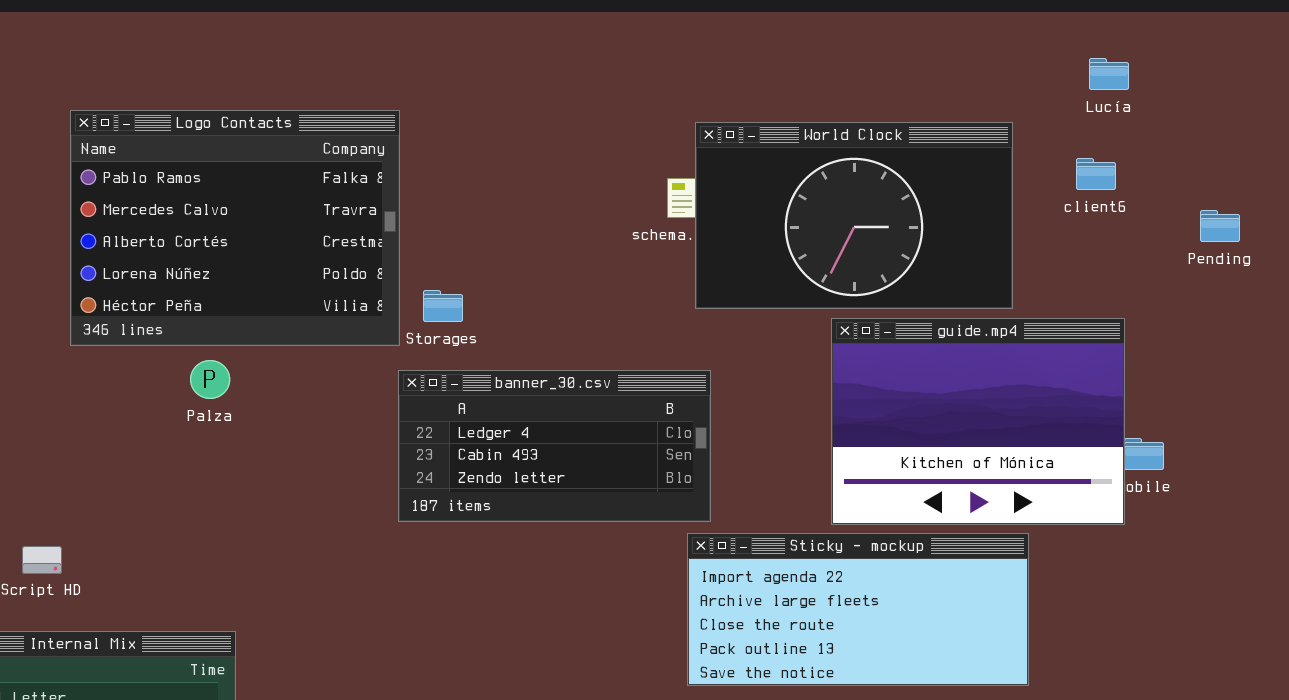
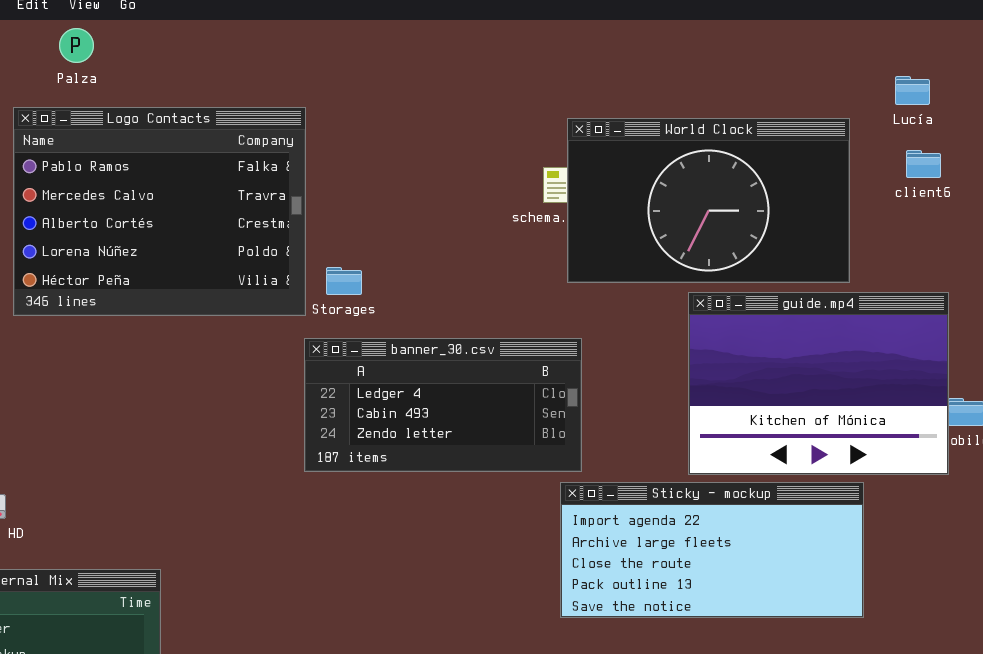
Lucía: [1089,58,1129,90] -> [895,76,930,105], moved
Palza: [190,360,230,399] -> [59,28,94,63], moved

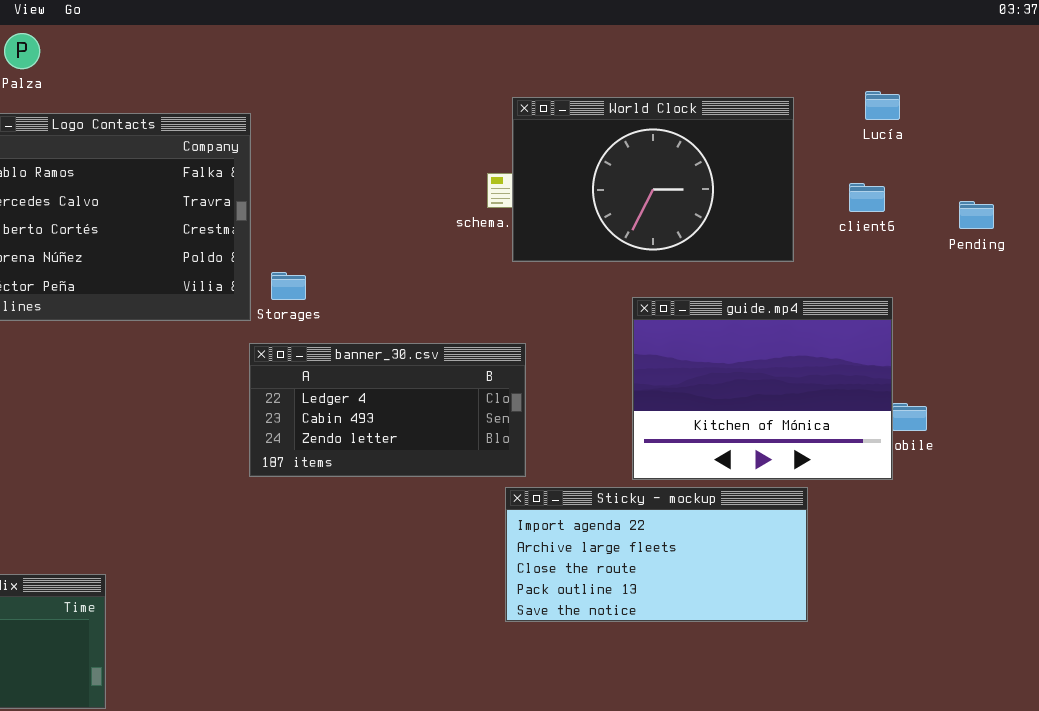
Lucía: [895,76,930,105] -> [865,91,900,120], moved
World Clock: [567,118,850,283] -> [512,97,794,262], moved
client6: [906,150,941,178] -> [849,183,885,212], moved

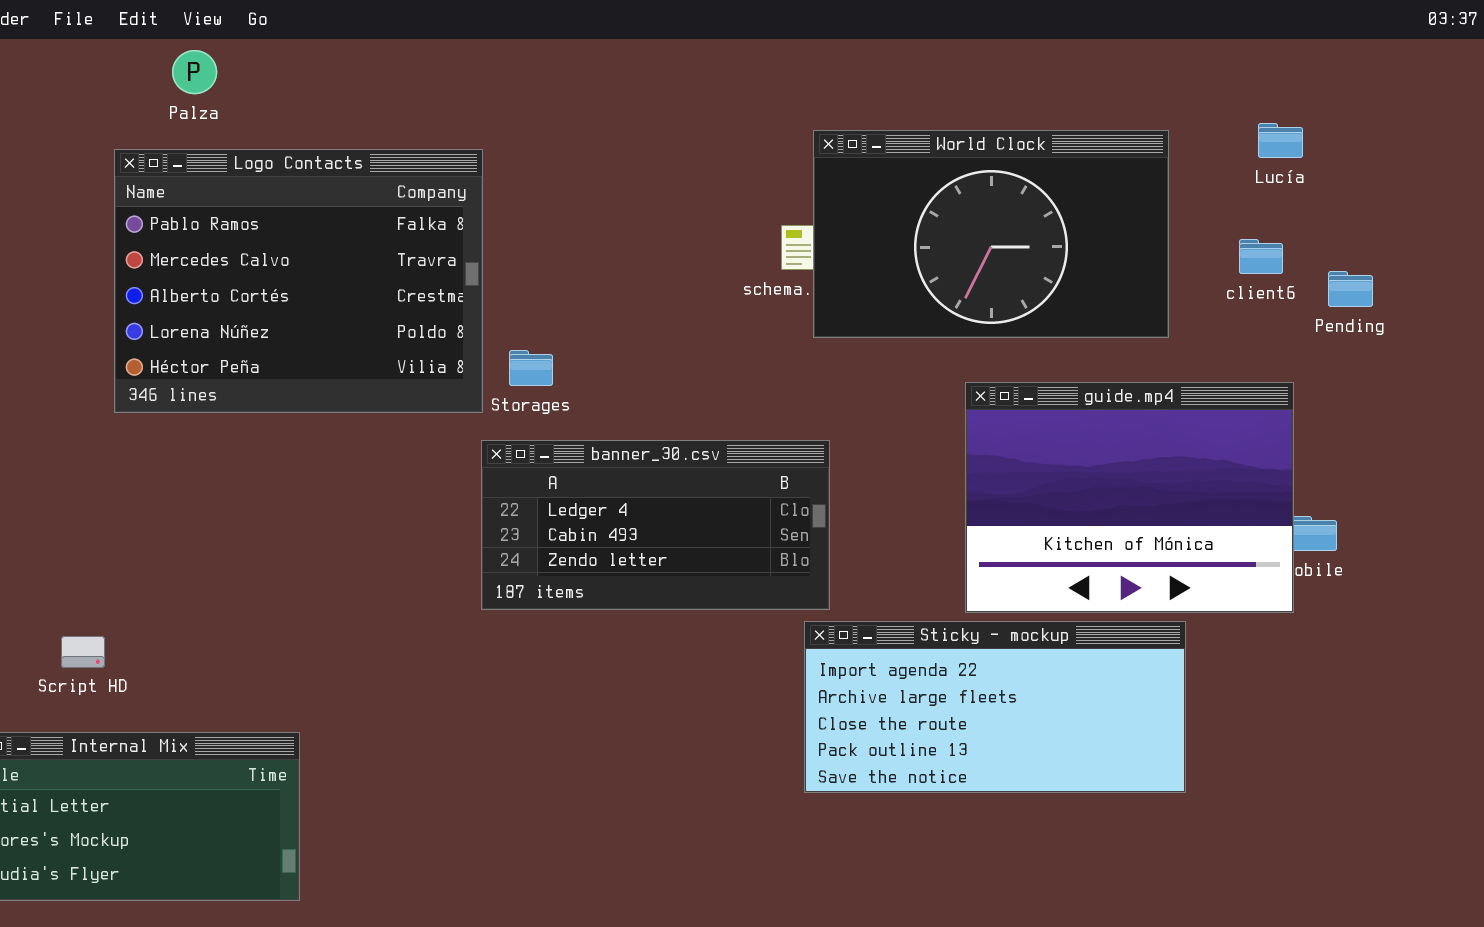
Pending: [959,201,994,229] -> [1328,271,1373,307], moved

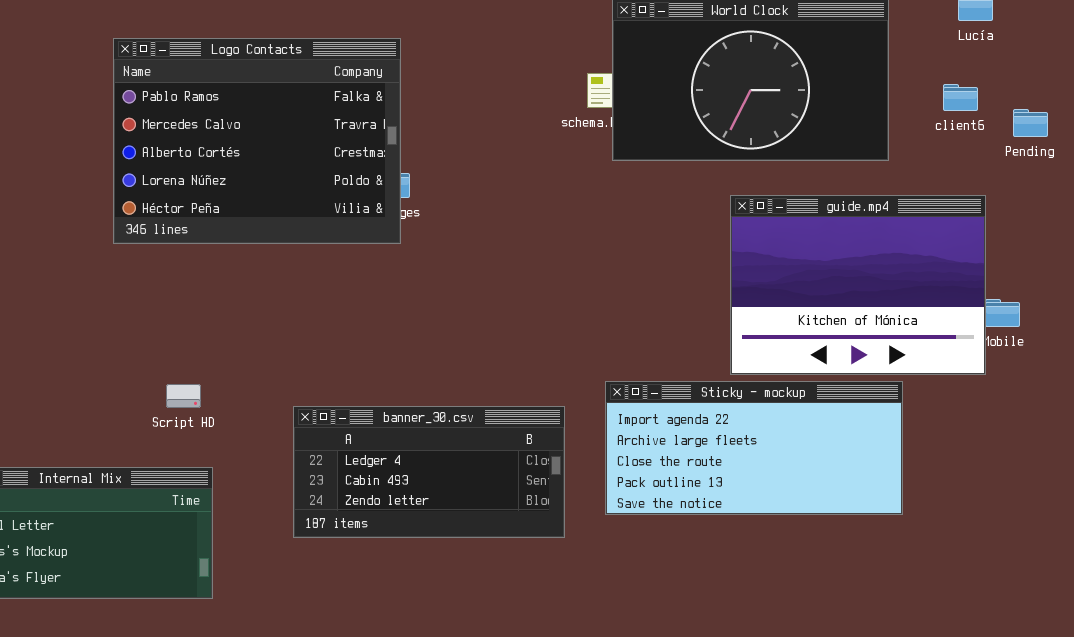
Logo Contacts: [114,149,483,413] -> [113,38,401,244], moved
banner_30.csv: [481,440,830,610] -> [293,406,565,538], moved
Script HD: [61,636,105,668] -> [166,384,201,408], moved

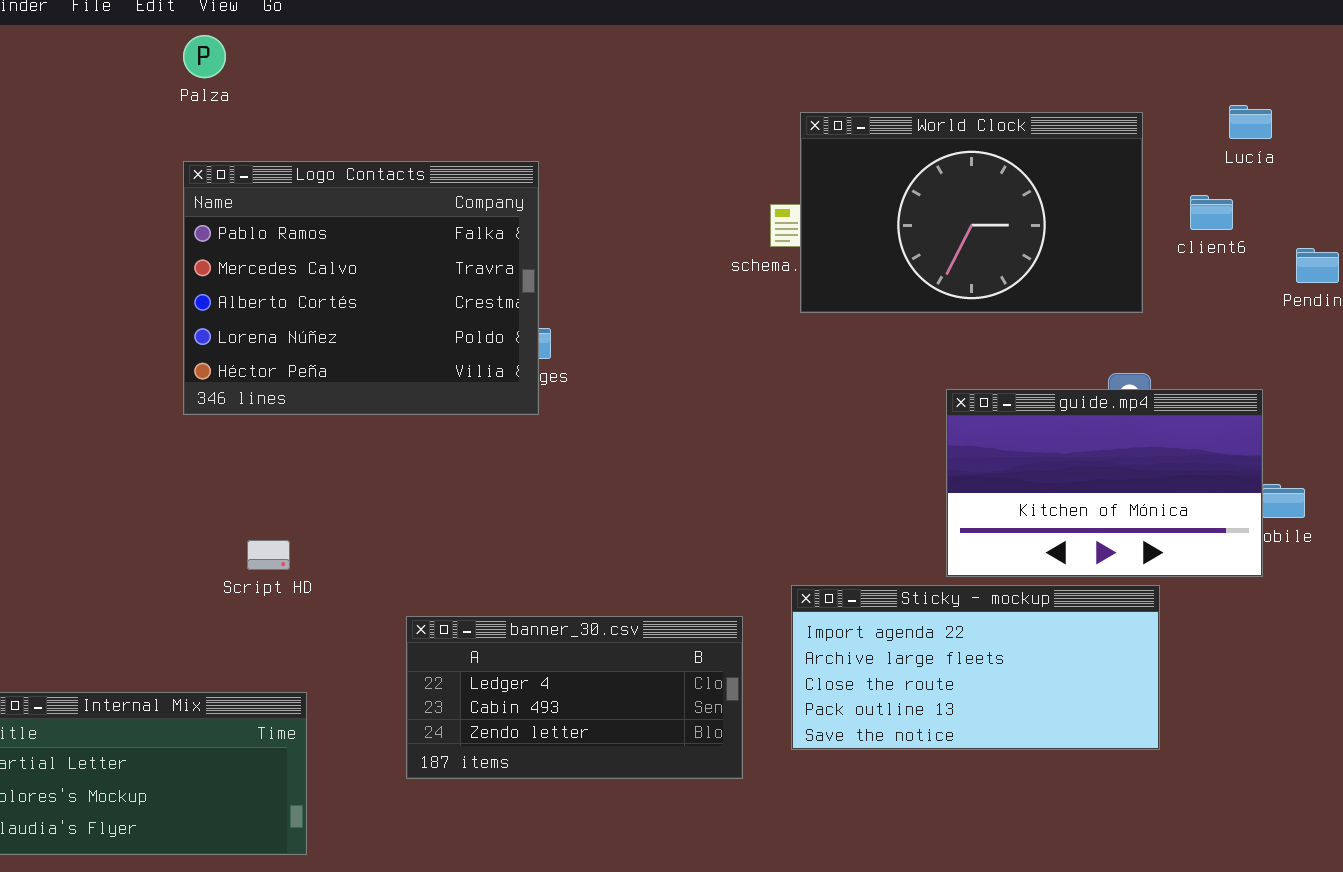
client6: [943,84,978,111] -> [1190,195,1233,230], moved
guide.mp4: [730,195,986,375] -> [946,389,1263,577], resized
Script HD: [166,384,201,408] -> [247,540,290,570], moved

